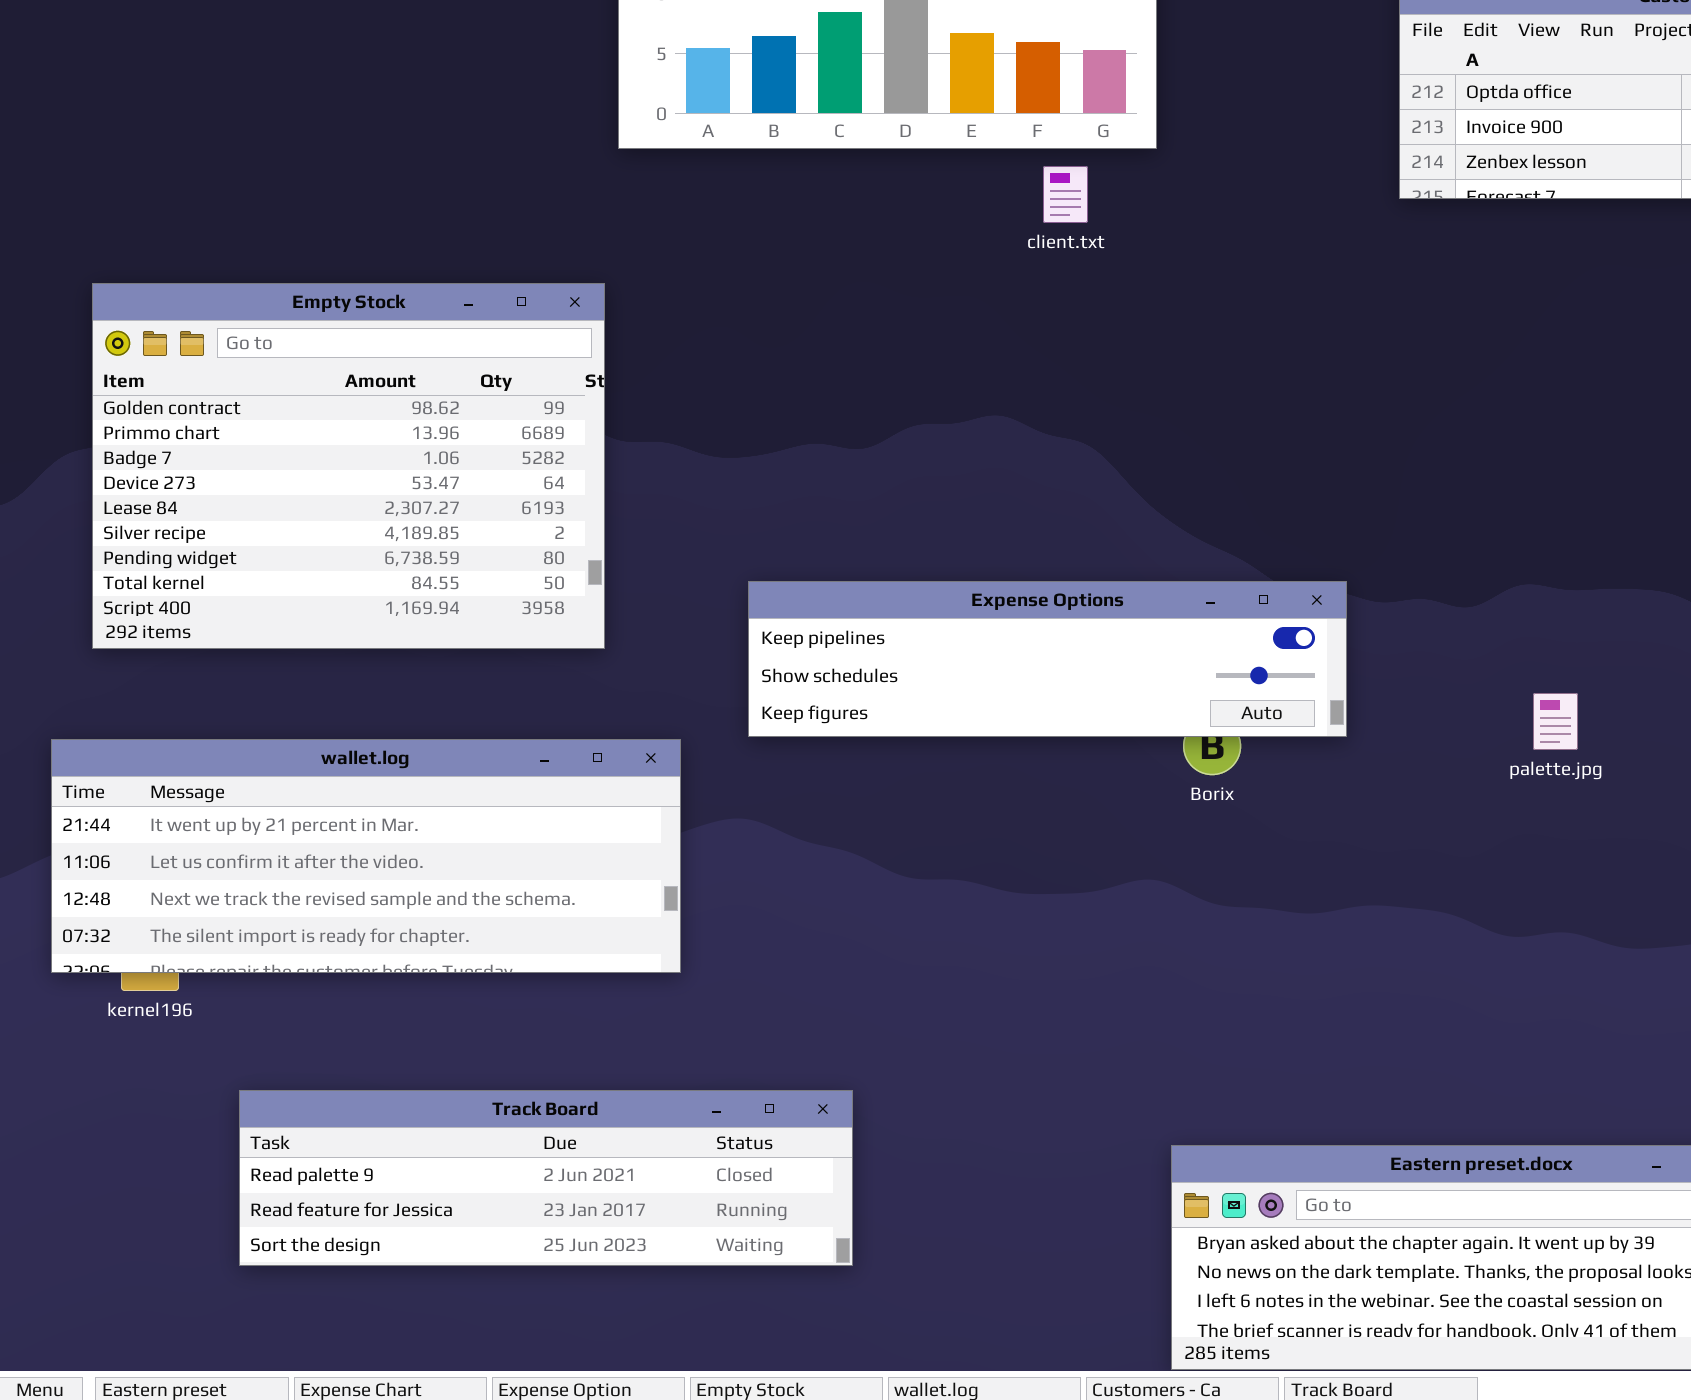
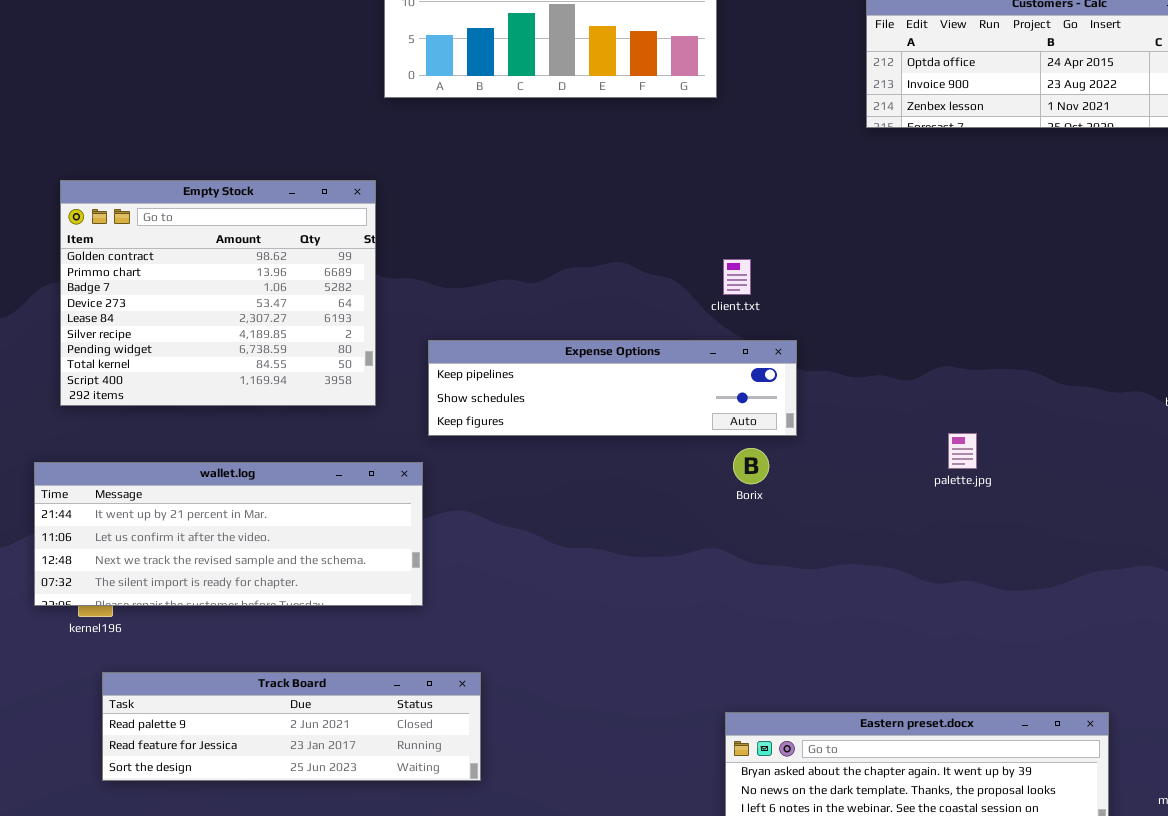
client.txt: [1043,166,1088,223] -> [723,259,751,295], moved
Expense Options: [748,581,1347,737] -> [428,340,797,436], moved
Track Board: [239,1090,853,1266] -> [102,672,481,781], moved

